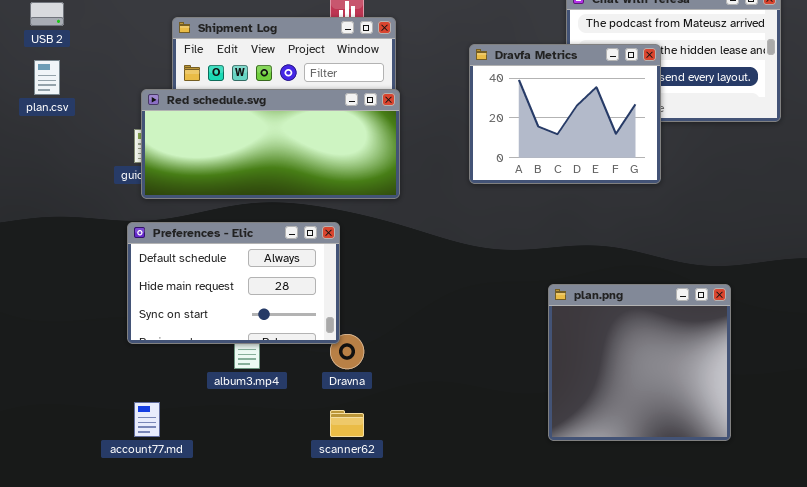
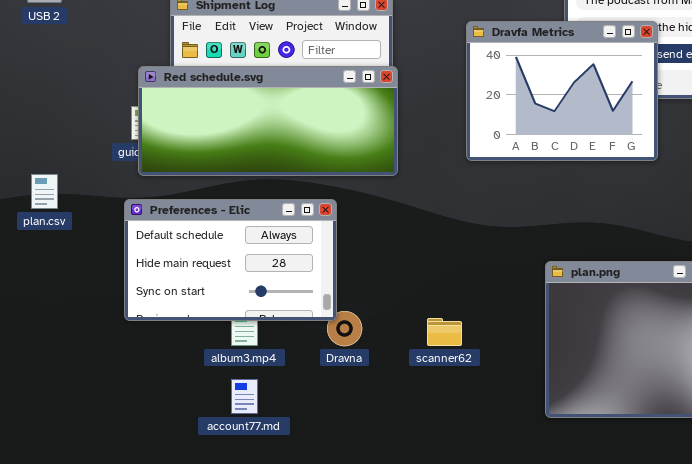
plan.csv: [34,60,60,95] -> [31,174,58,209], moved
account77.md: [134,402,160,437] -> [231,379,258,414], moved
scanner62: [330,410,364,437] -> [427,318,462,346], moved

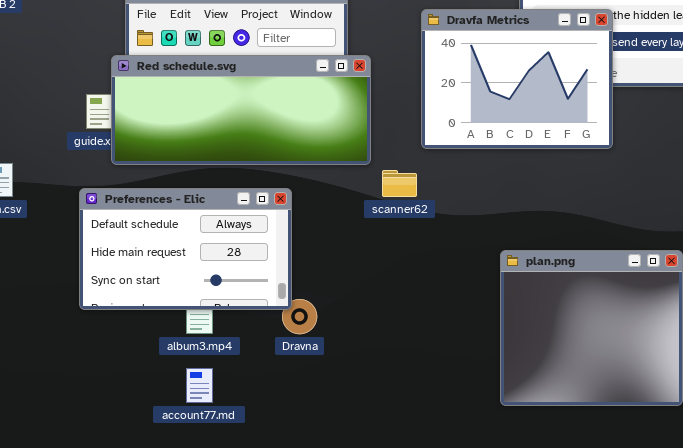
Red schedule.svg: [138,66,398,176] -> [111,55,371,165], moved
scanner62: [427,318,462,346] -> [382,170,417,197], moved

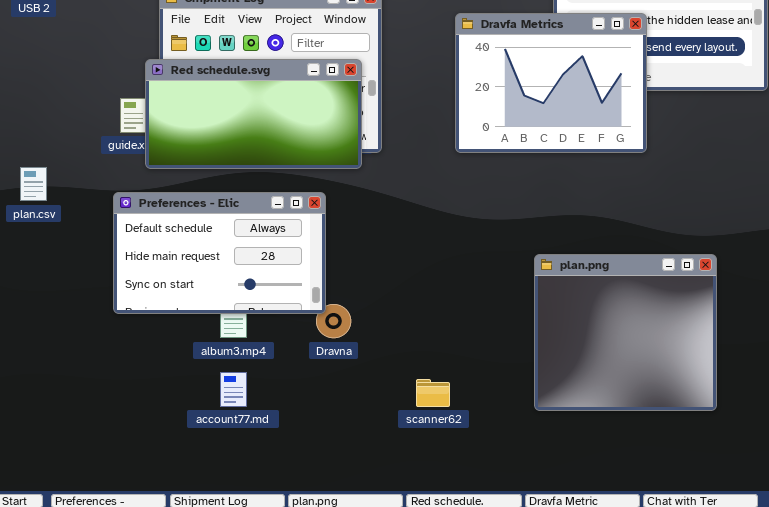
Red schedule.svg: [111,55,371,165] -> [145,59,362,169], resized
scanner62: [382,170,417,197] -> [416,379,450,407], moved

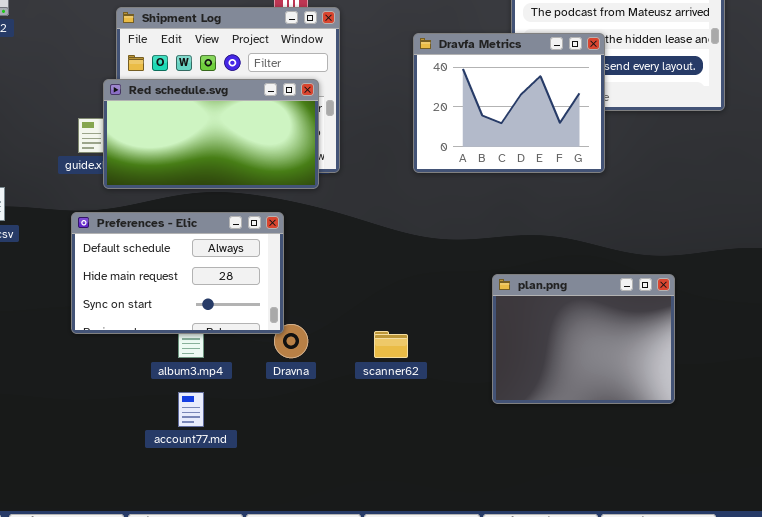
plan.png: [534,254,717,411] -> [492,274,675,404], resized
scanner62: [416,379,450,407] -> [374,331,408,358], moved

